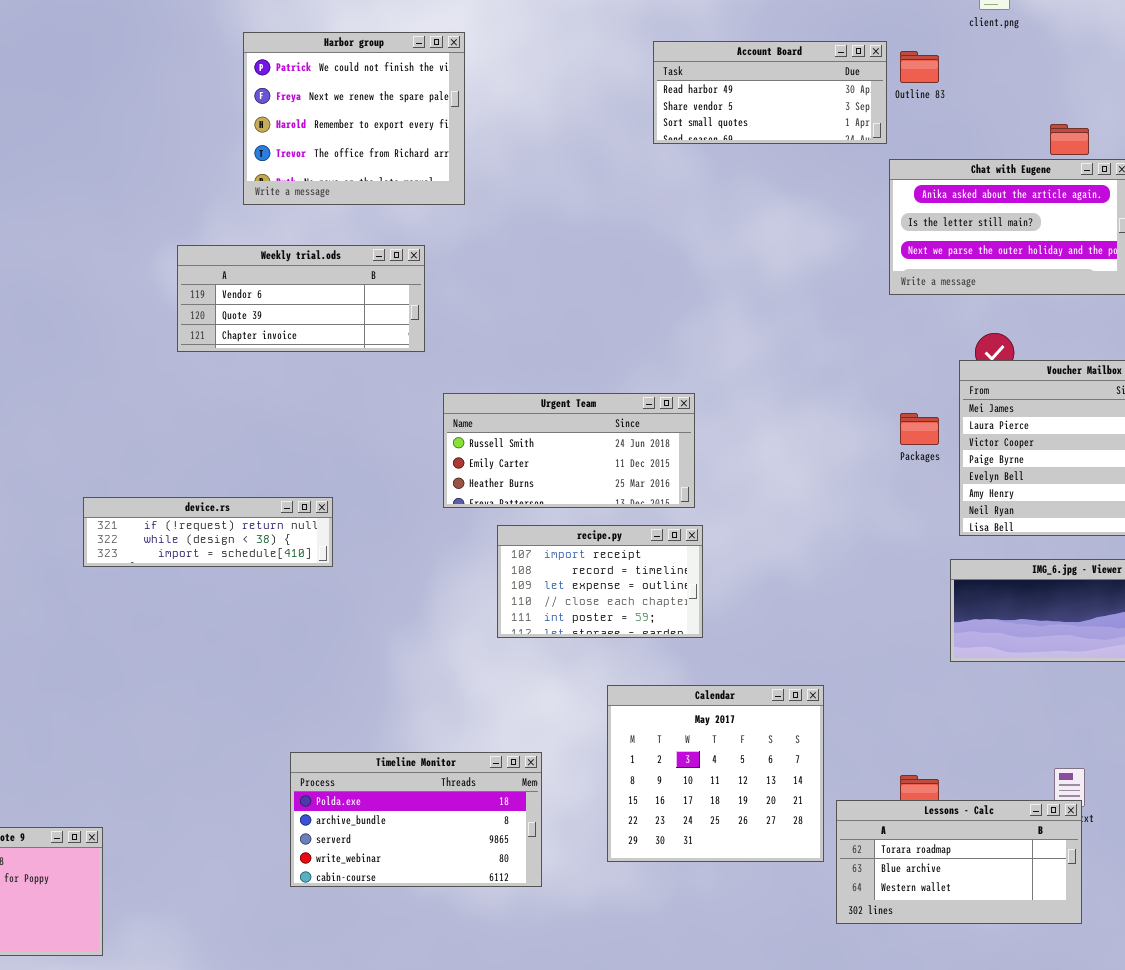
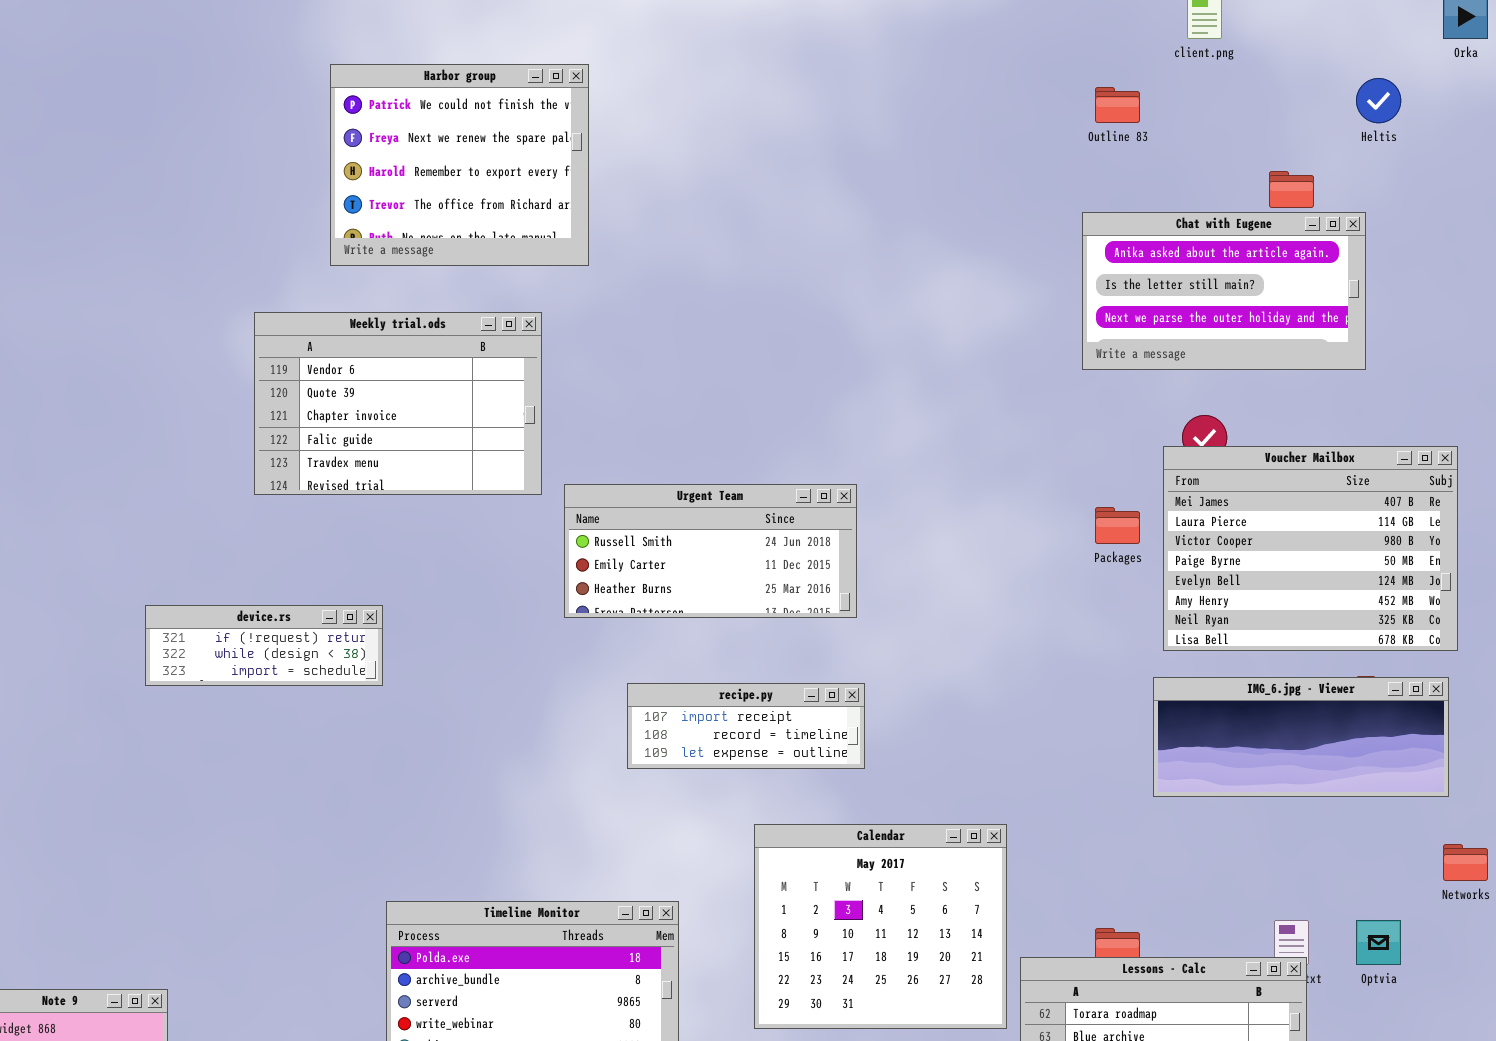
Account Board: [653,41,887,144] -> none, closed
Weekly trial.ods: [177,245,425,352] -> [254,312,542,495], resized
device.rs: [83,497,333,567] -> [145,605,383,686], resized
recipe.py: [497,525,703,638] -> [627,683,865,769], resized

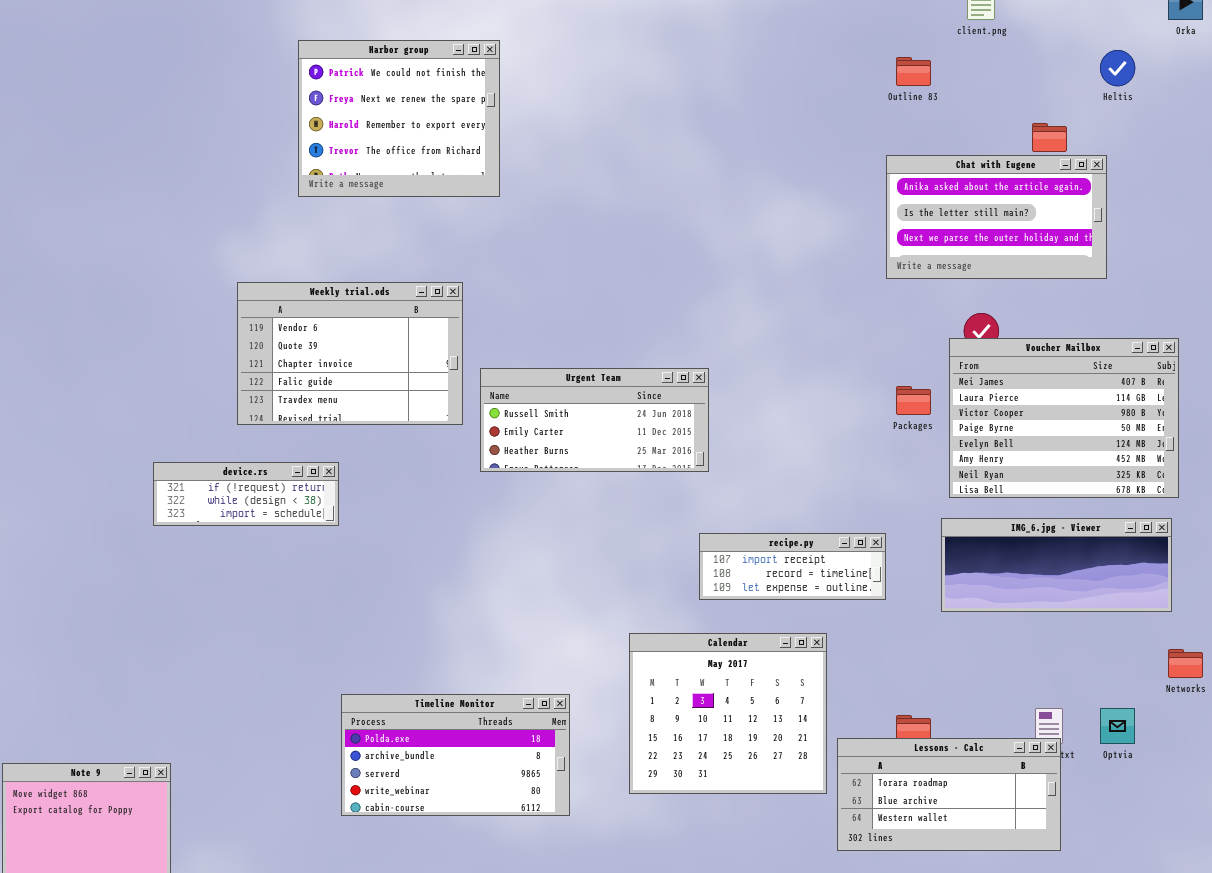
Weekly trial.ods: [254,312,542,495] -> [237,282,463,425], moved
recipe.py: [627,683,865,769] -> [699,533,886,600], moved

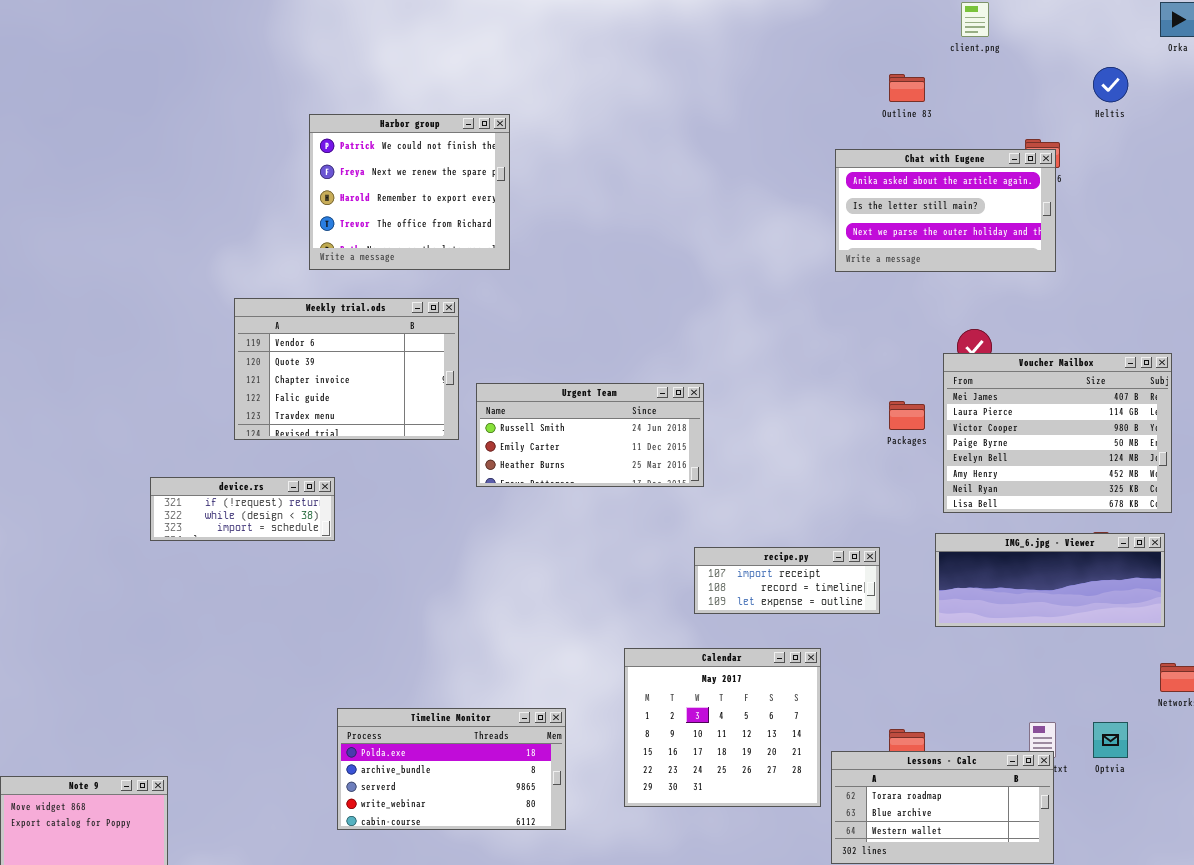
Harbor group: [298,40,500,197] -> [309,114,510,270], moved
Chat with Eugene: [886,155,1107,279] -> [835,149,1056,272], moved

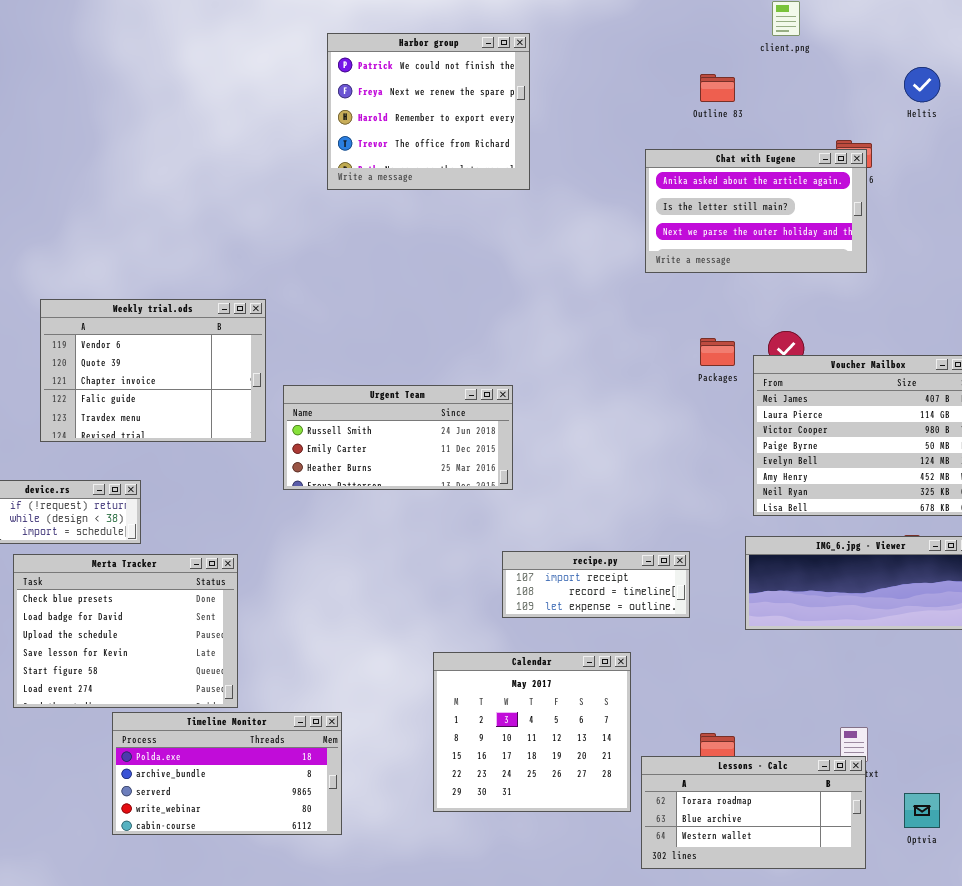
Harbor group: [309,114,510,270] -> [327,33,530,190], moved
Packages: [889,401,925,430] -> [700,338,735,366], moved
Merta Tracker: none -> [13,554,238,708], opened
Timeline Monitor: [337,708,566,830] -> [112,712,342,835], moved
Optvia: [1093,722,1128,758] -> [904,793,940,828], moved

